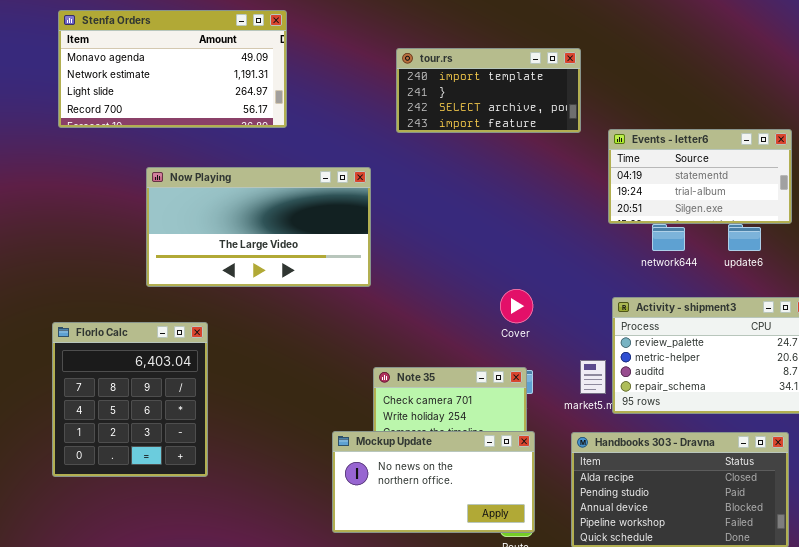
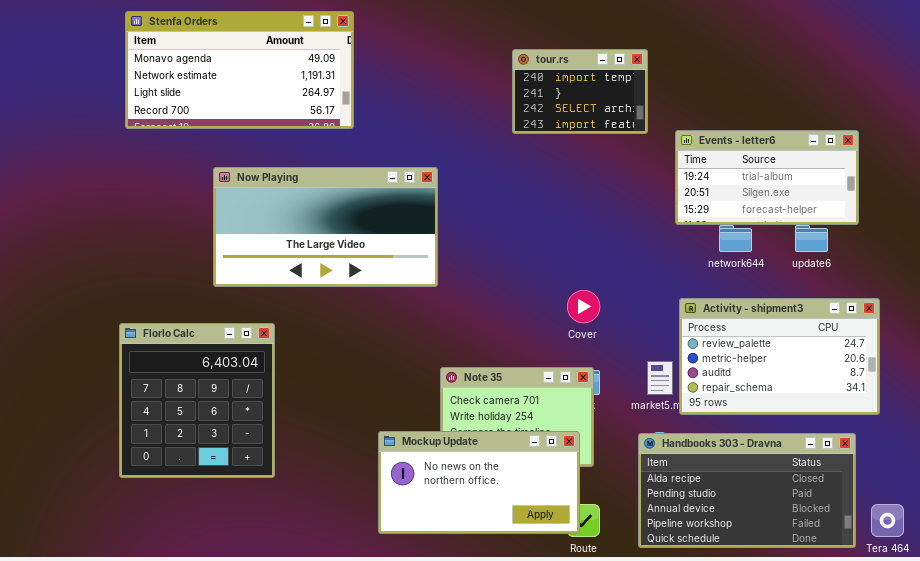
tour.rs: [396,48,581,133] -> [512,49,648,134], resized
Events - letter6: [608,129,792,224] -> [675,130,859,225], scrolled down 1 row
Mockup Update: [332,431,535,533] -> [378,431,580,534], moved

